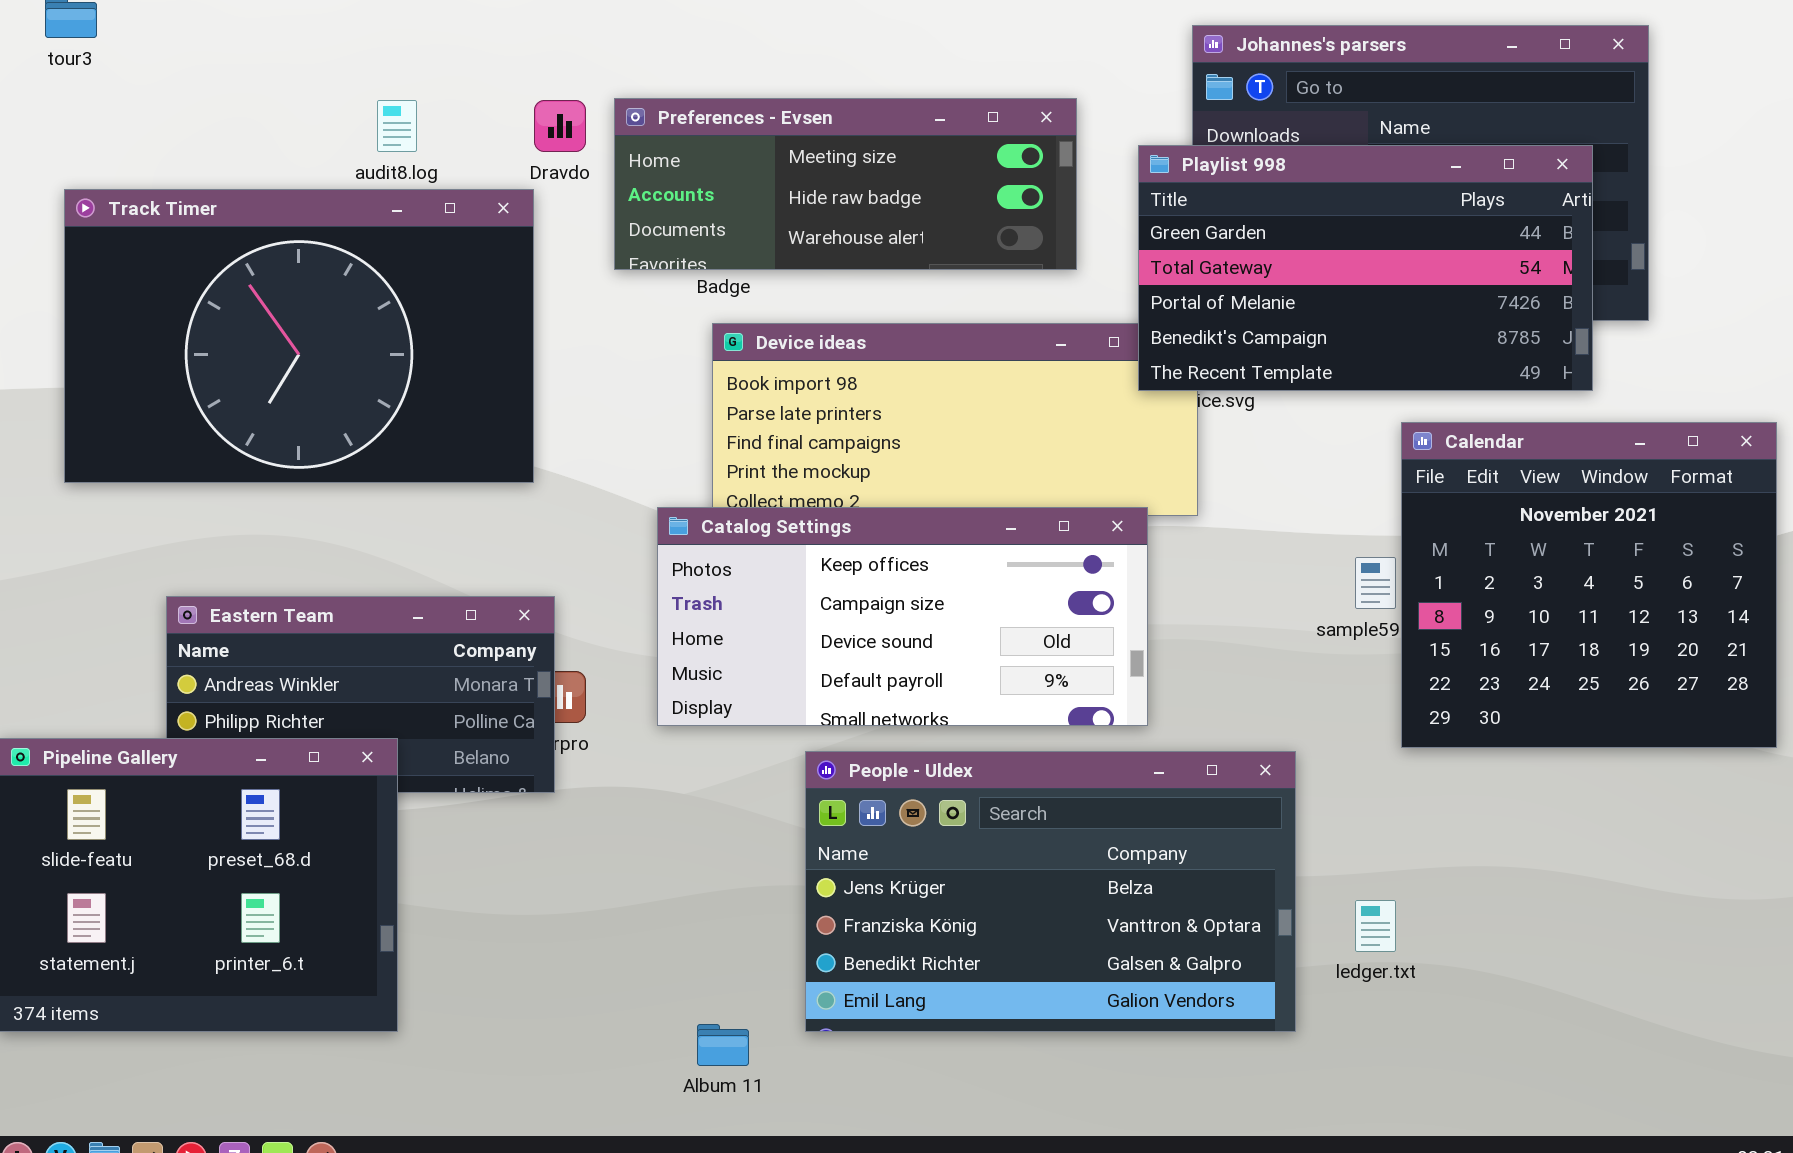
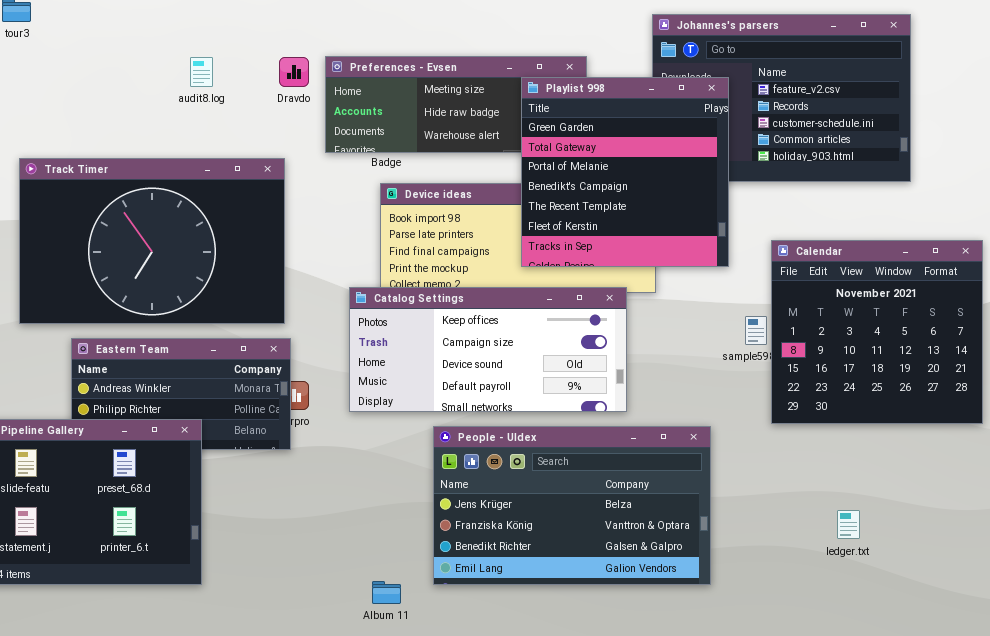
Playlist 998: [1138,145,1593,391] -> [521,77,729,267], moved, resized
Track Timer: [64,189,534,483] -> [19,158,285,324], moved
ledger.txt: [1355,900,1396,952] -> [837,510,860,539], moved

